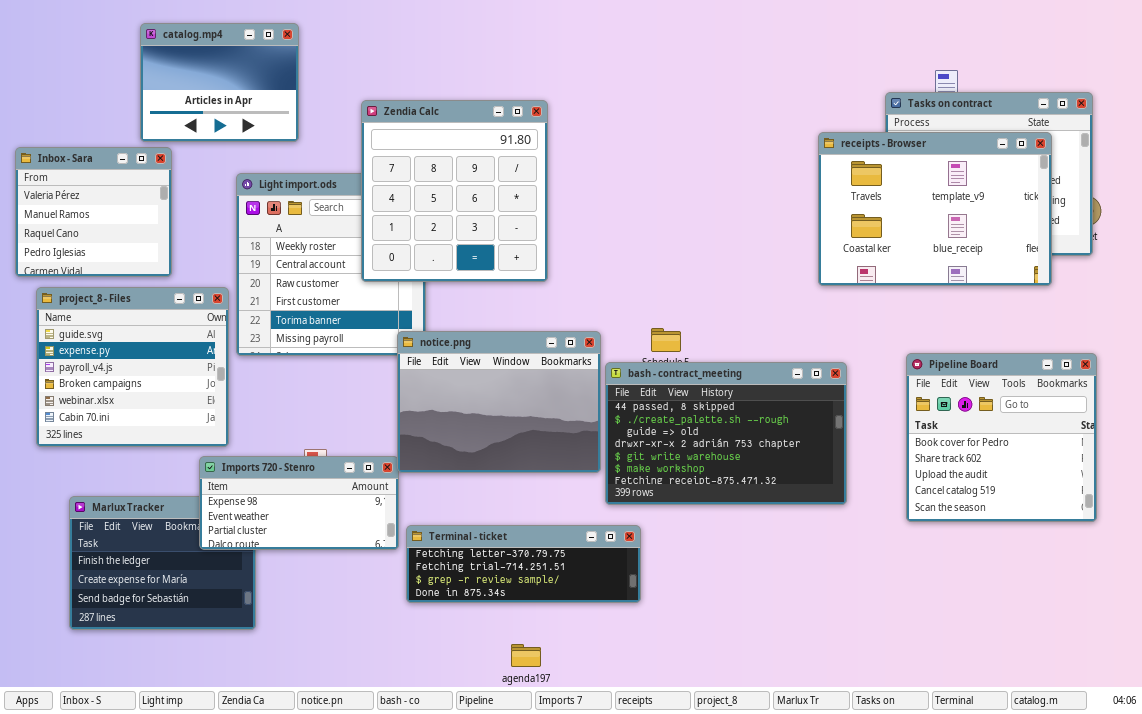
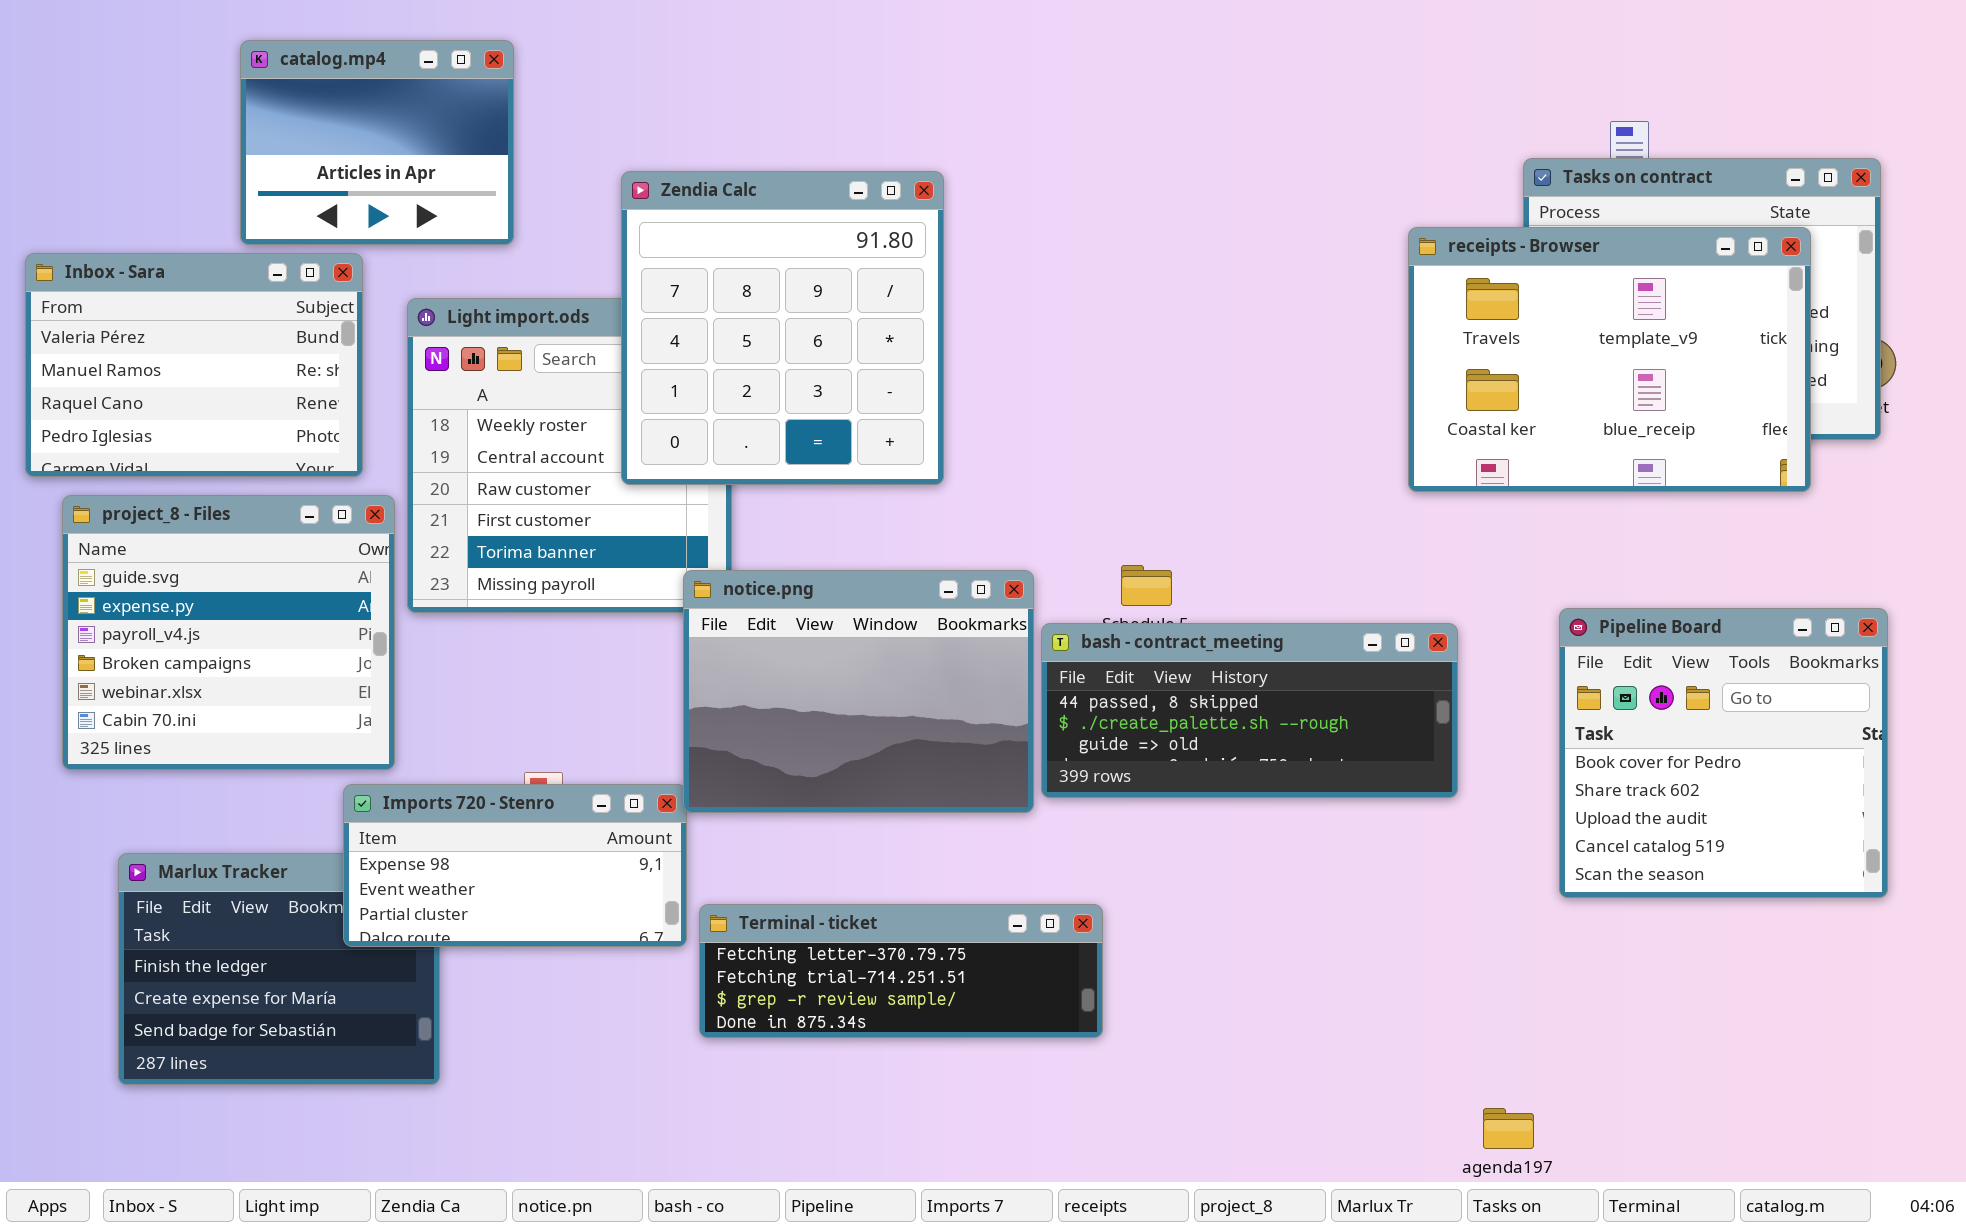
Inbox - Sara: [15,147,172,277] -> [25,253,363,477], resized
bash - contract_meeting: [605,362,847,505] -> [1041,623,1458,798], resized
agenda197: [511,644,541,667] -> [1483,1108,1534,1149], moved

